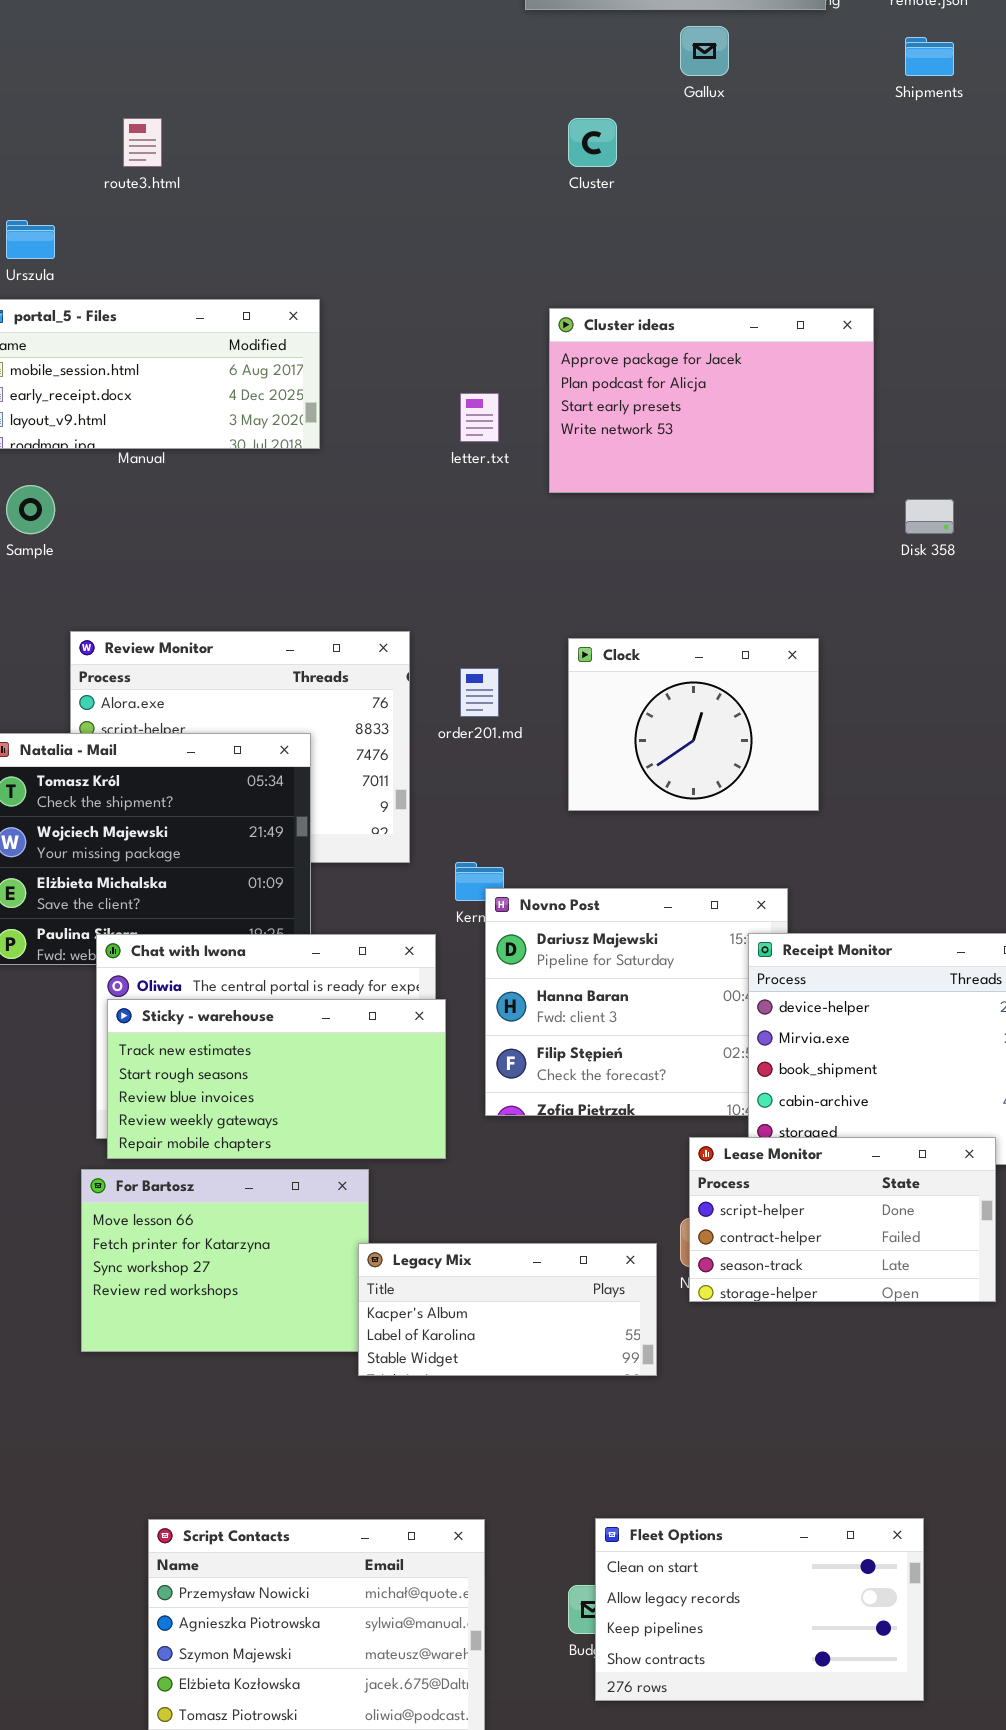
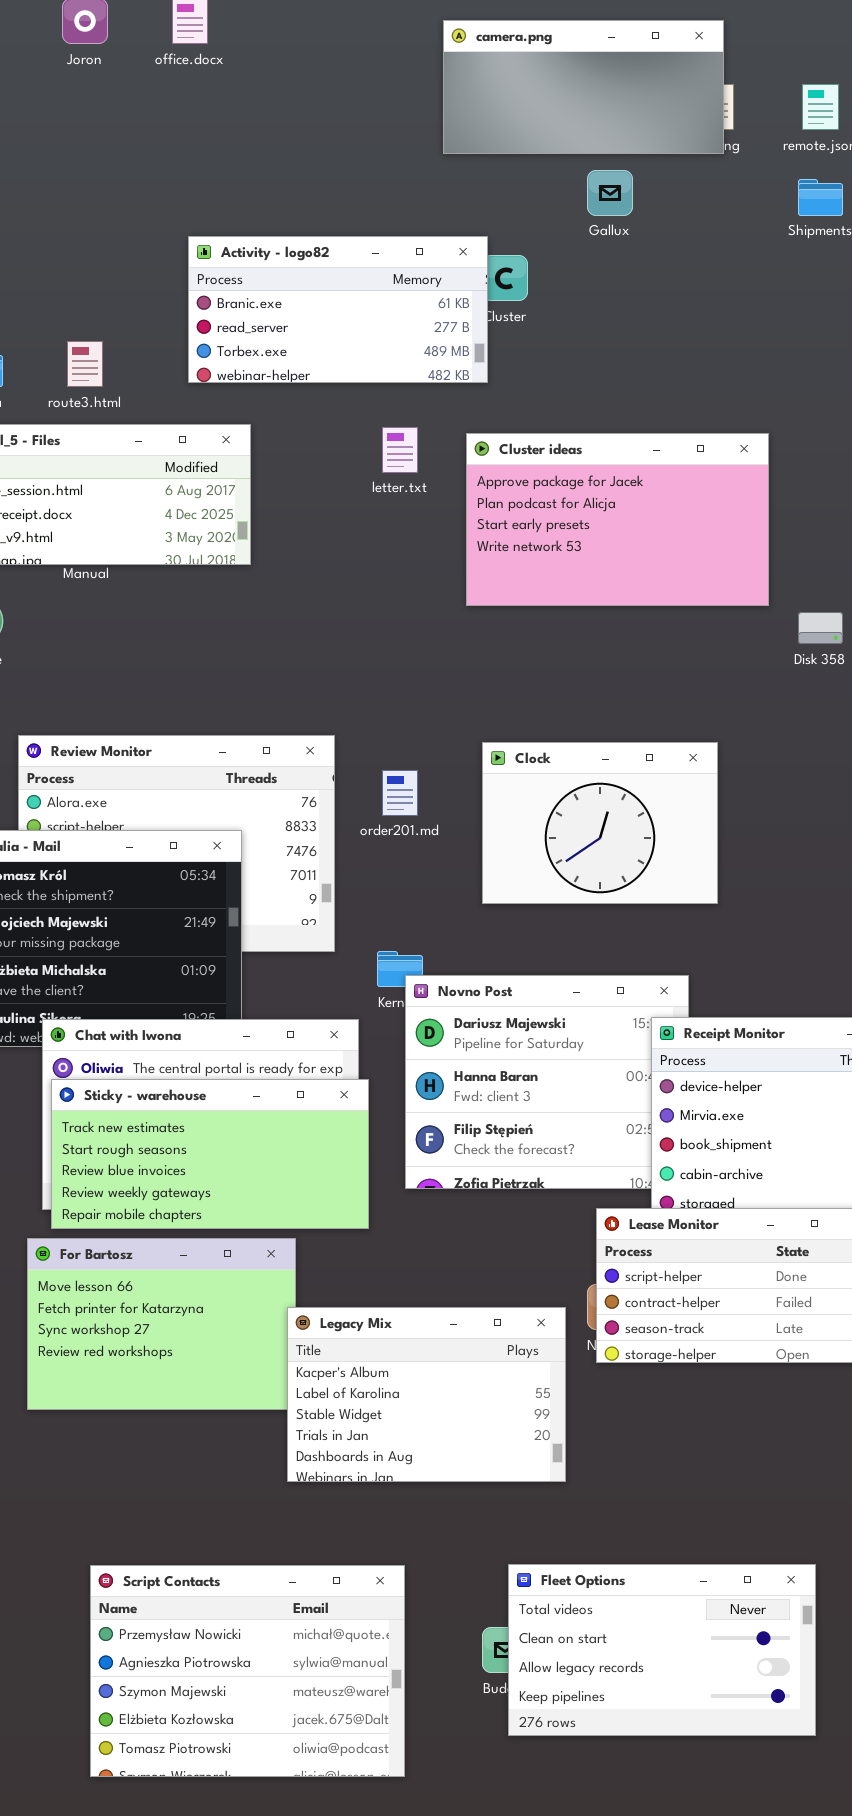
Activity - logo82: none -> [188,236,488,383], opened
route3.html: [123,118,162,167] -> [67,341,103,387], moved
letter.txt: [460,393,499,442] -> [382,427,418,473], moved
Legacy Mix: [358,1243,657,1376] -> [287,1307,566,1482], resized
Fleet Options: [595,1518,924,1701] -> [508,1564,816,1736], scrolled up 1 row

